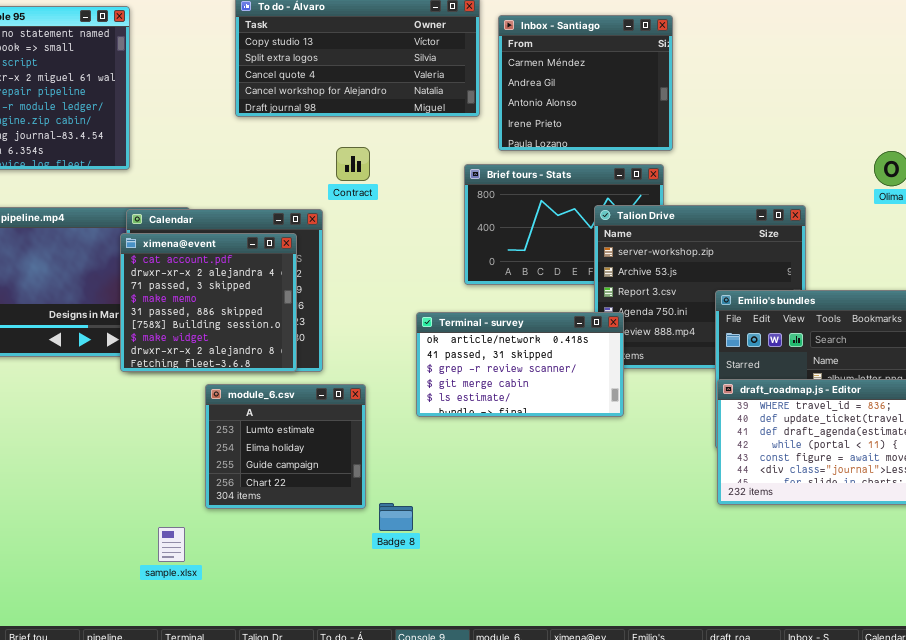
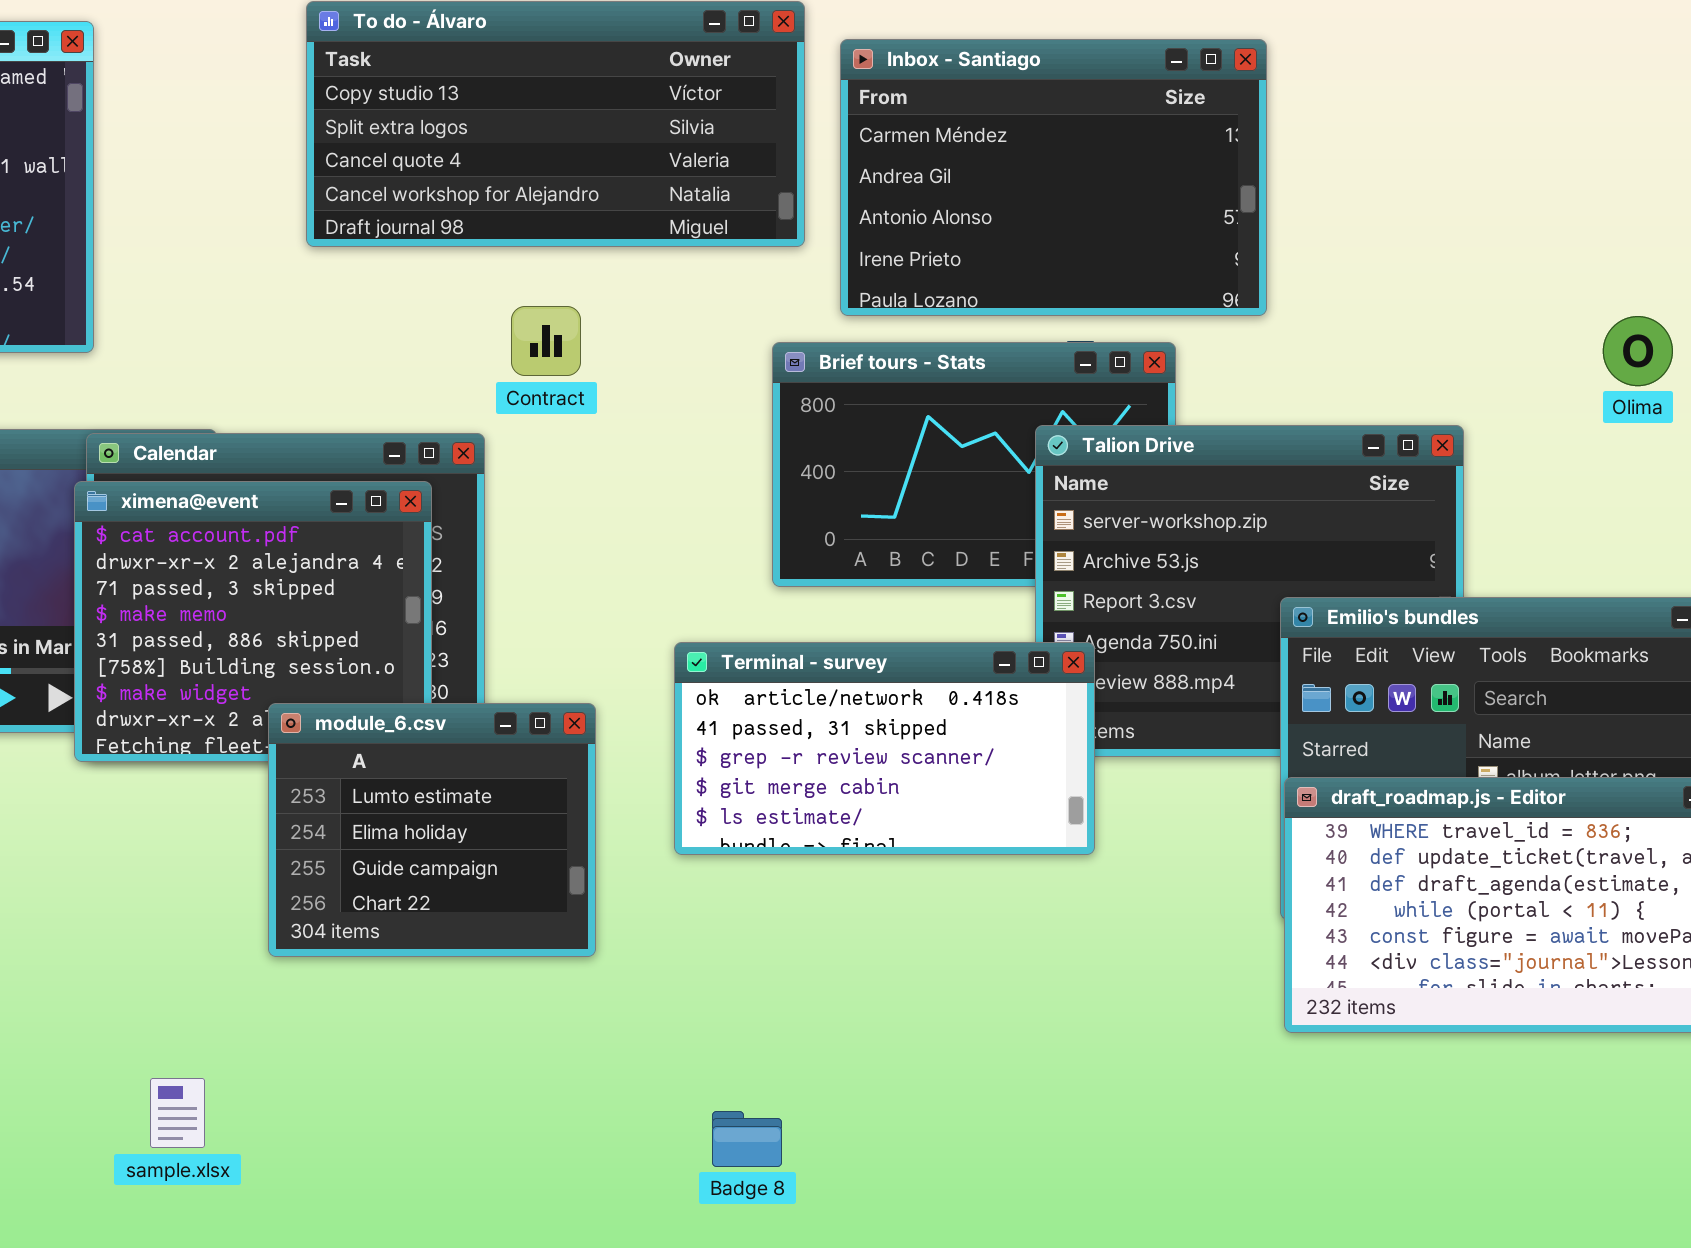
Inbox - Santiago: [498,15,673,151] -> [840,39,1267,316], resized
module_6.csv: [205,384,366,509] -> [268,703,596,957], moved
Badge 8: [379,503,413,531] -> [712,1111,782,1167], moved

